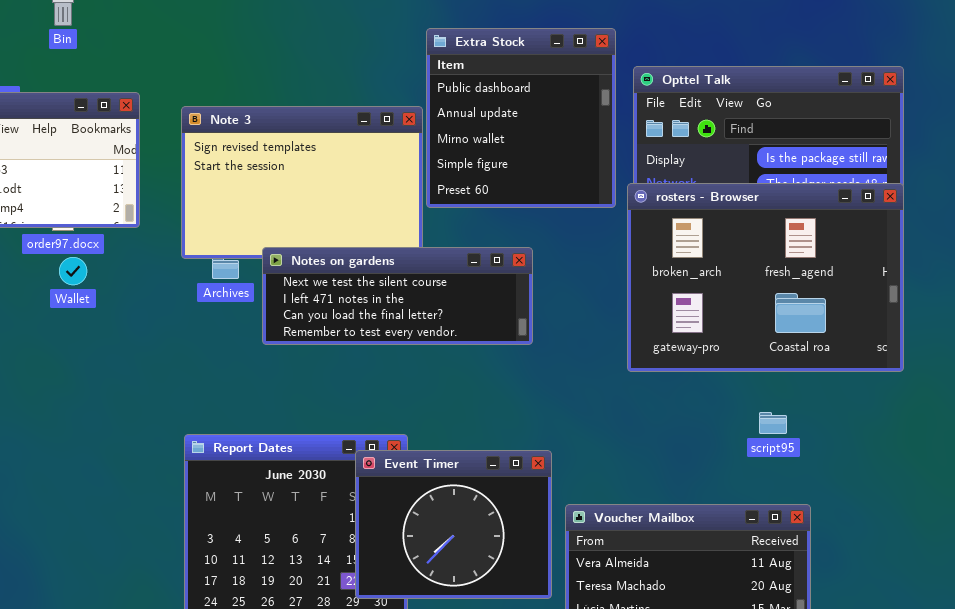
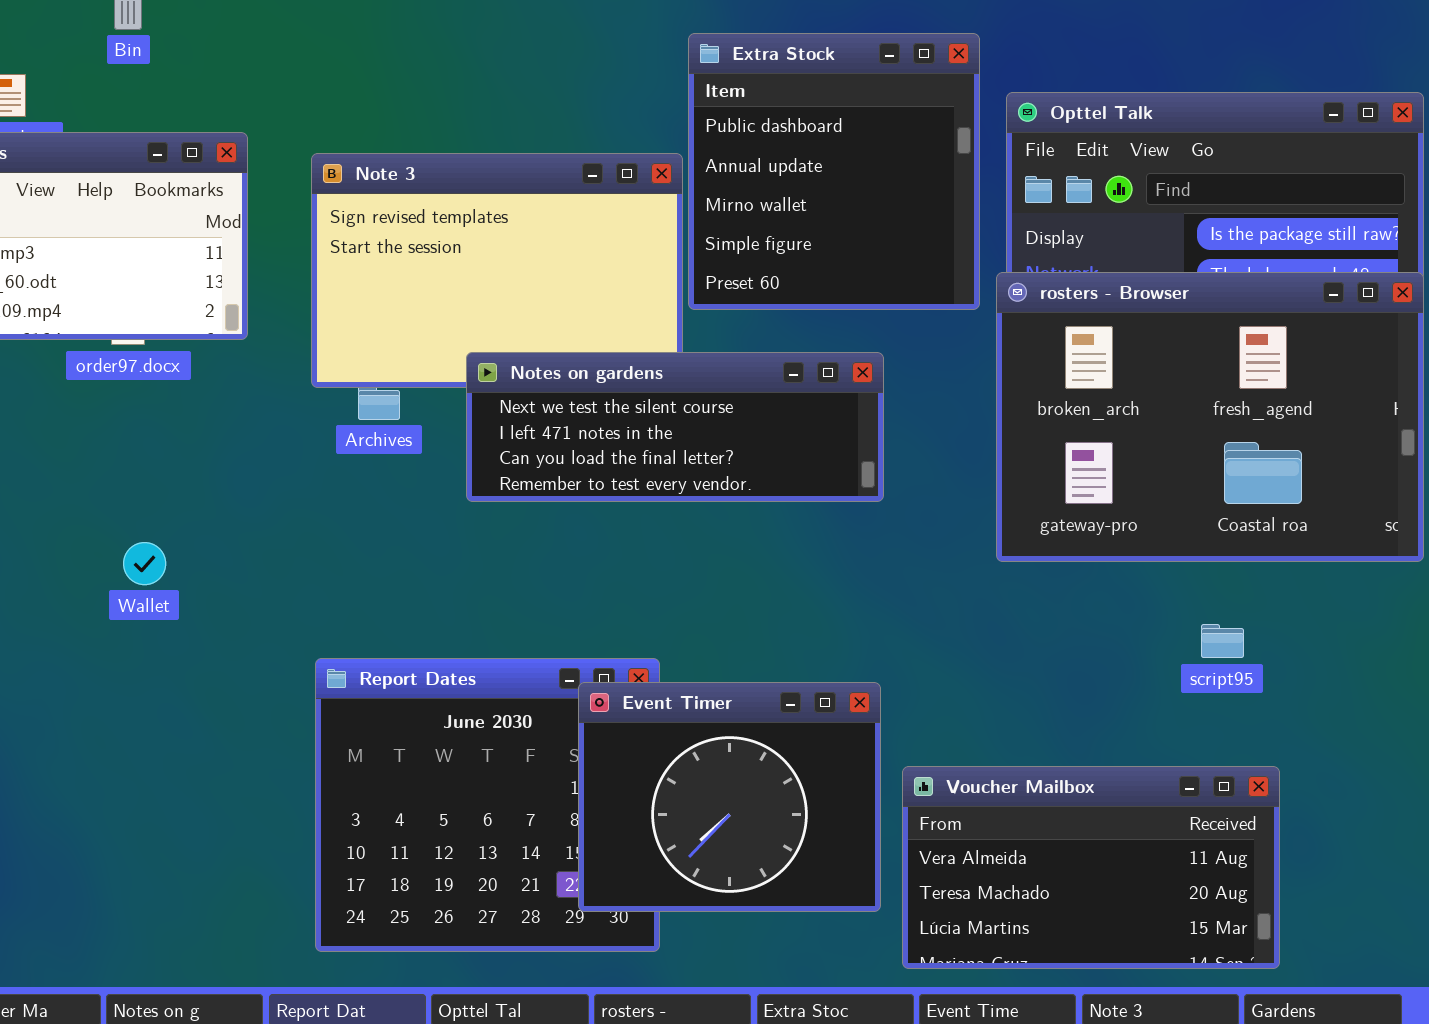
Notes on gardens: [262,247,533,345] -> [466,352,884,502], moved
Wallet: [59,257,87,285] -> [123,542,166,585], moved

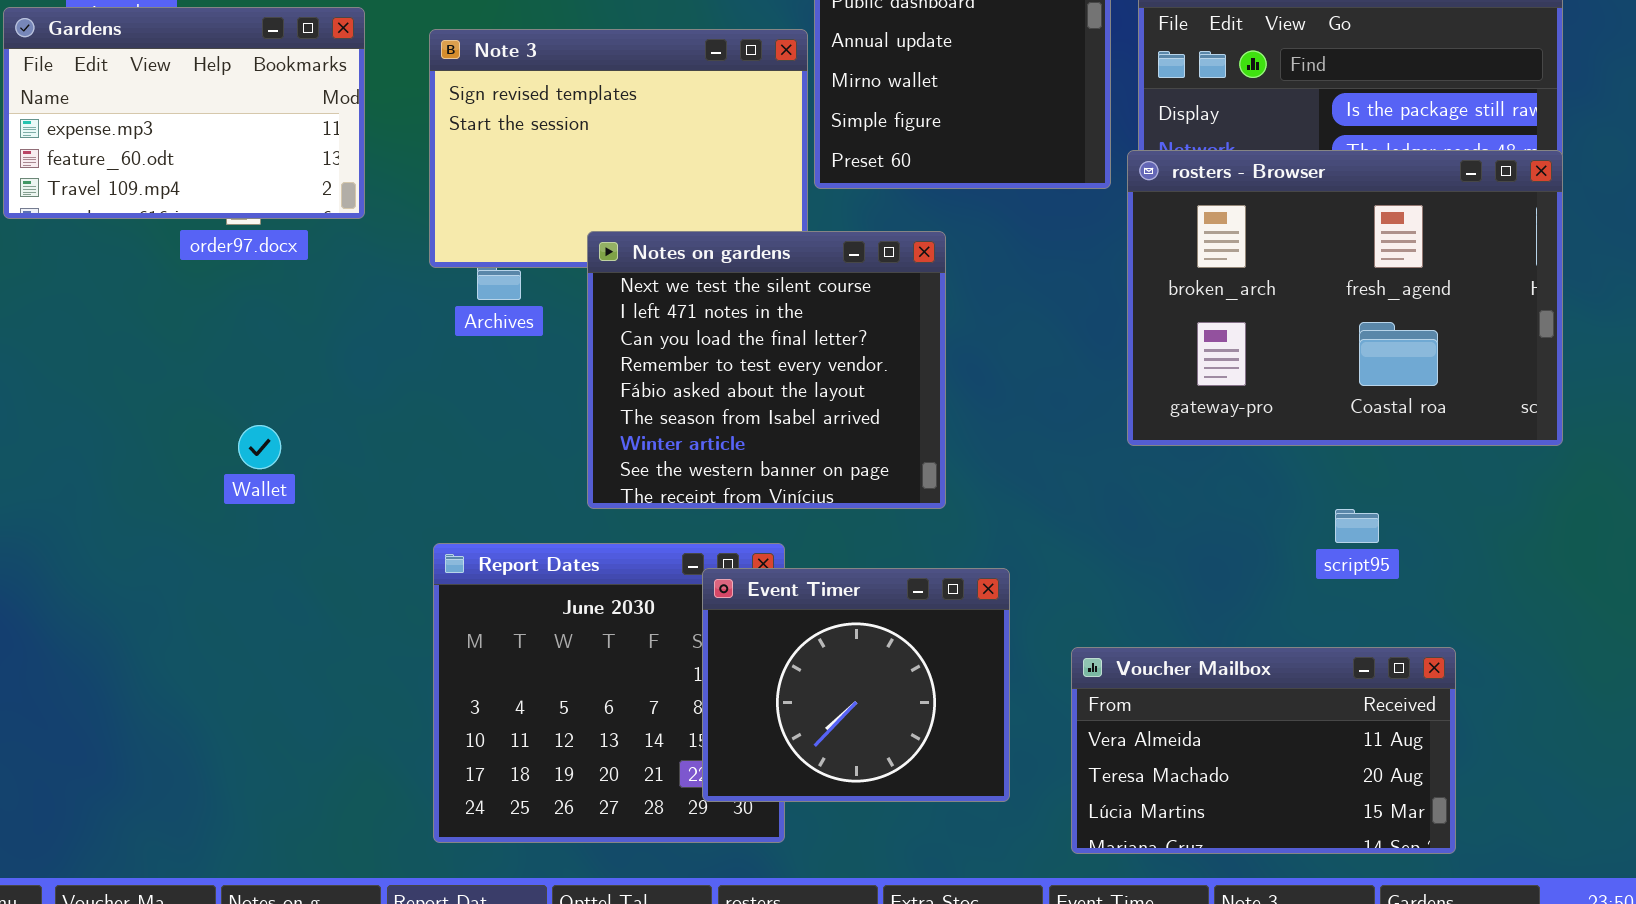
Notes on gardens: [466,352,884,502] -> [587,231,946,509], resized
Voucher Mailbox: [902,766,1280,969] -> [1071,647,1456,854], moved

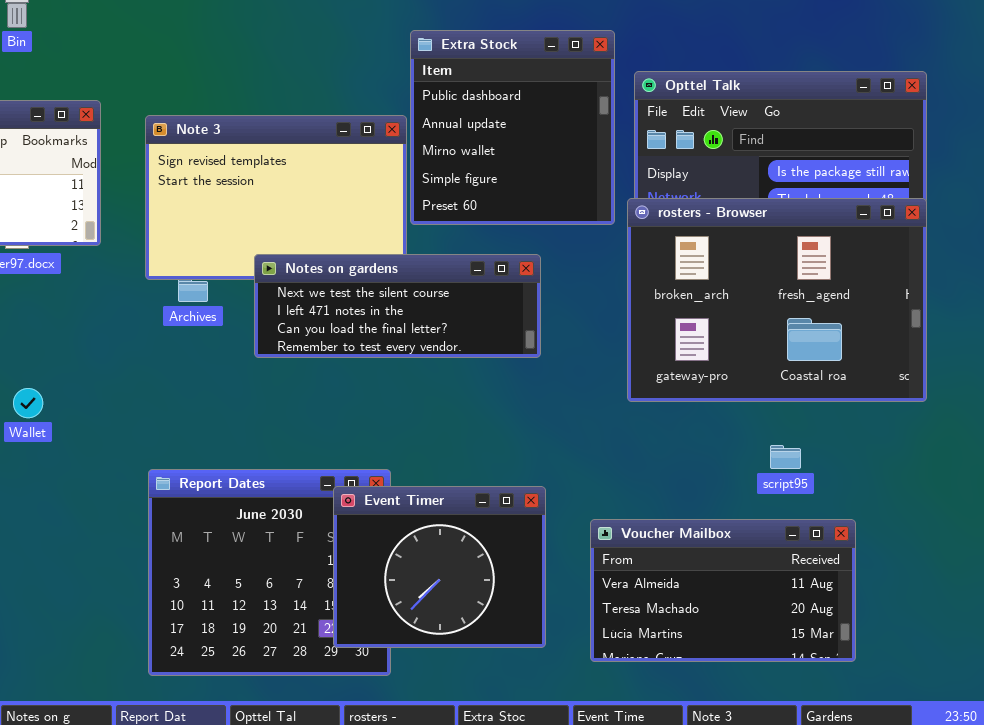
Notes on gardens: [587,231,946,509] -> [254,254,541,358], resized
Voucher Mailbox: [1071,647,1456,854] -> [590,519,856,662], moved

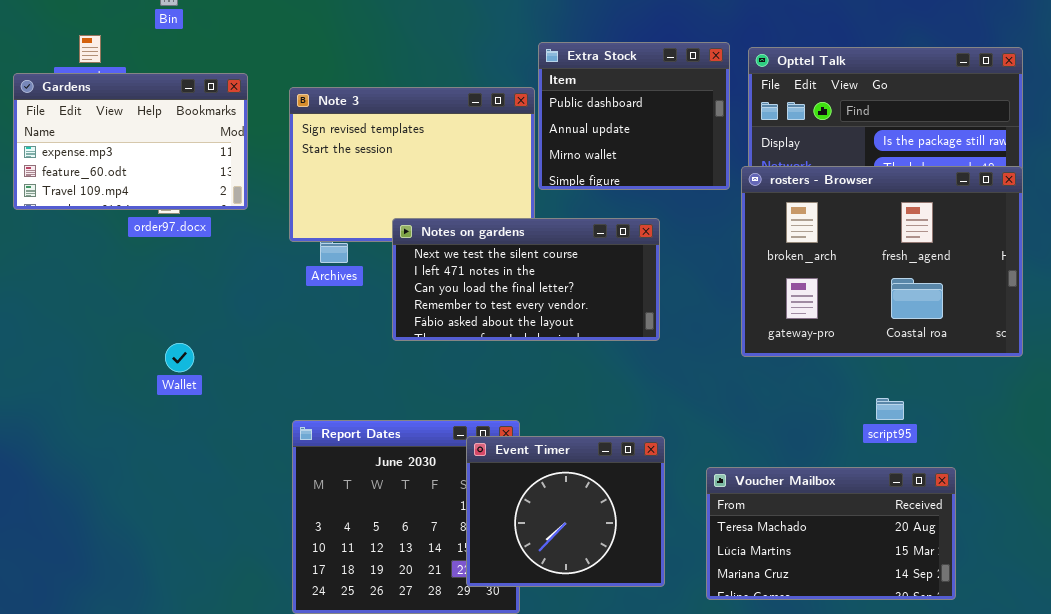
Extra Stock: [410,30,615,225] -> [538,42,730,190], resized
Notes on gardens: [254,254,541,358] -> [392,218,660,341], resized
Voucher Mailbox: [590,519,856,662] -> [706,467,956,600], scrolled down 1 row

